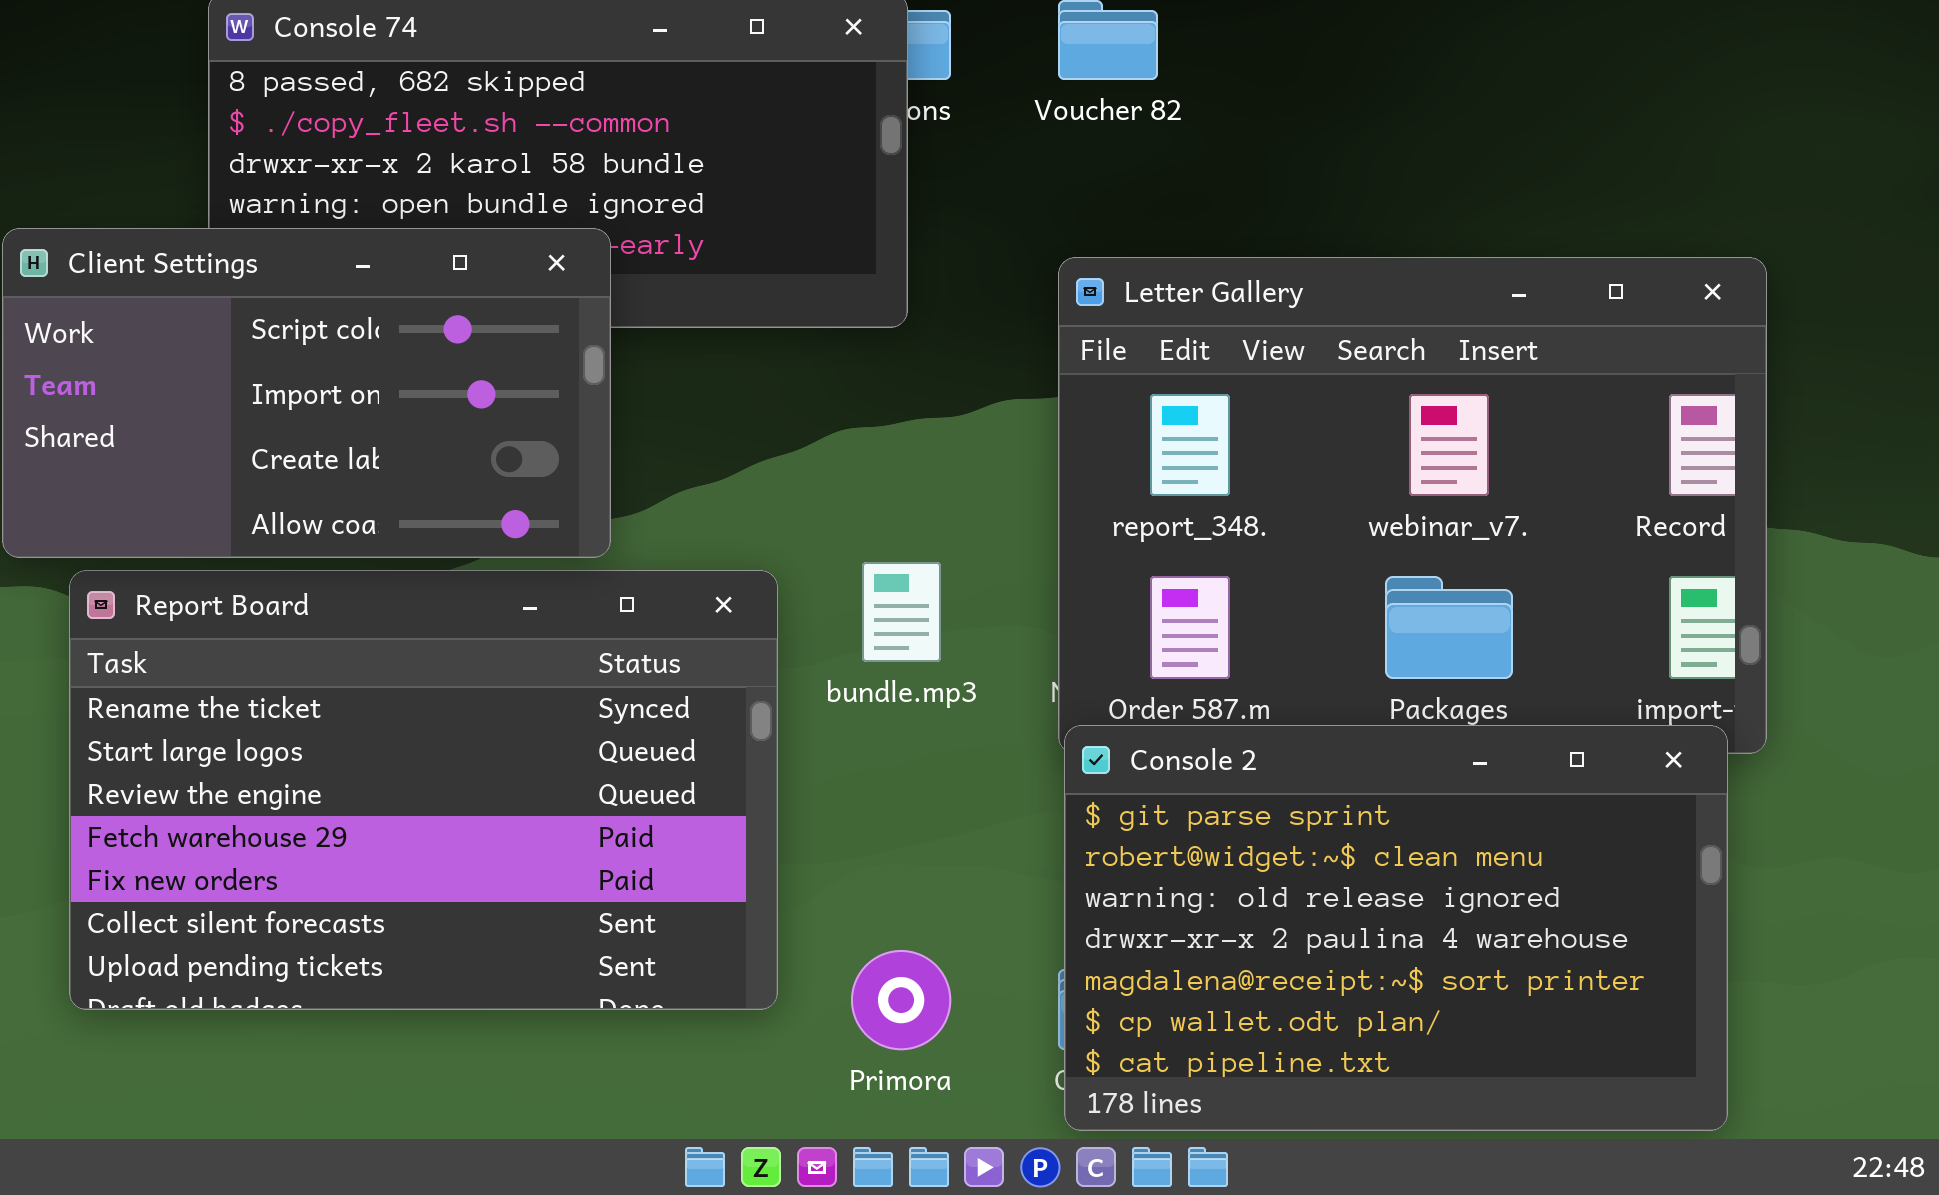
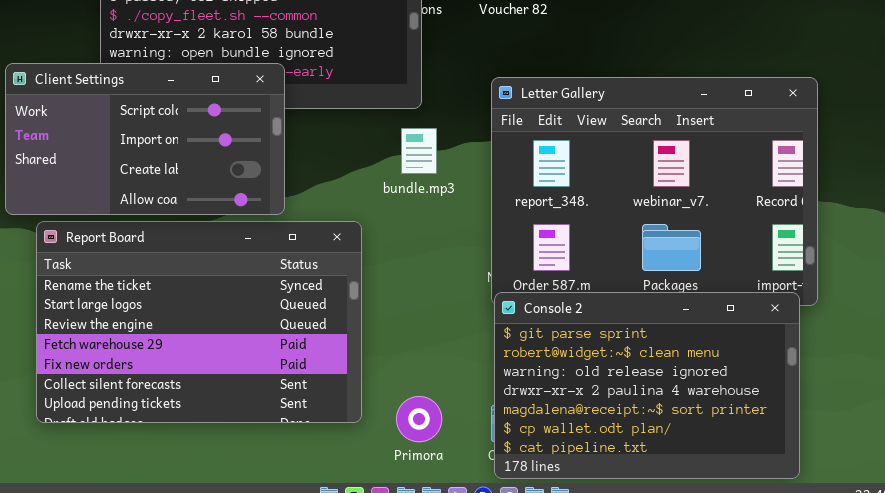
bundle.mp3: [862,562,941,662] -> [401,128,437,174], moved

